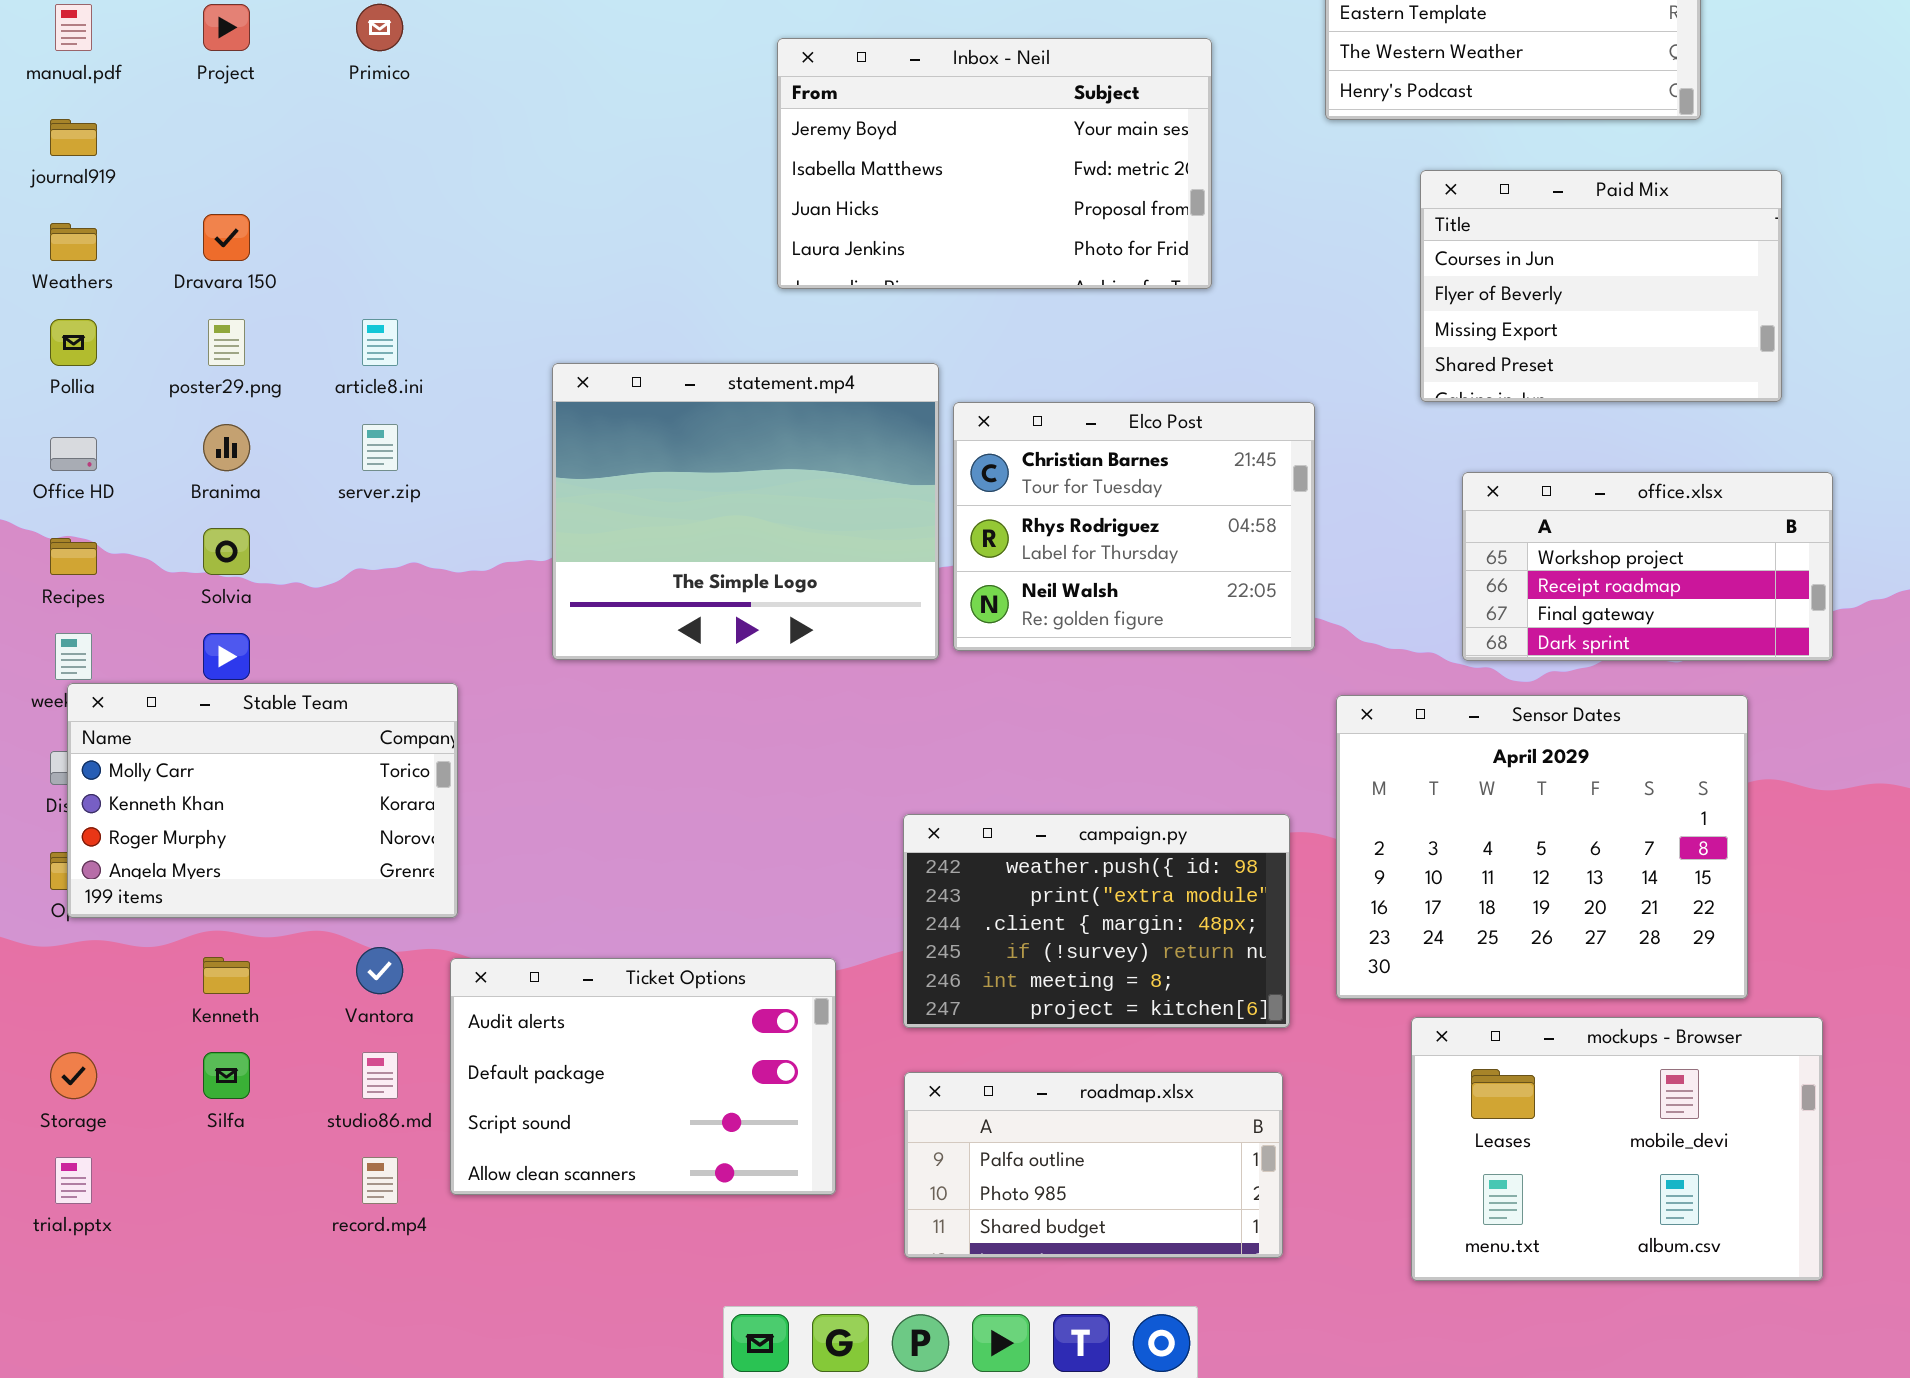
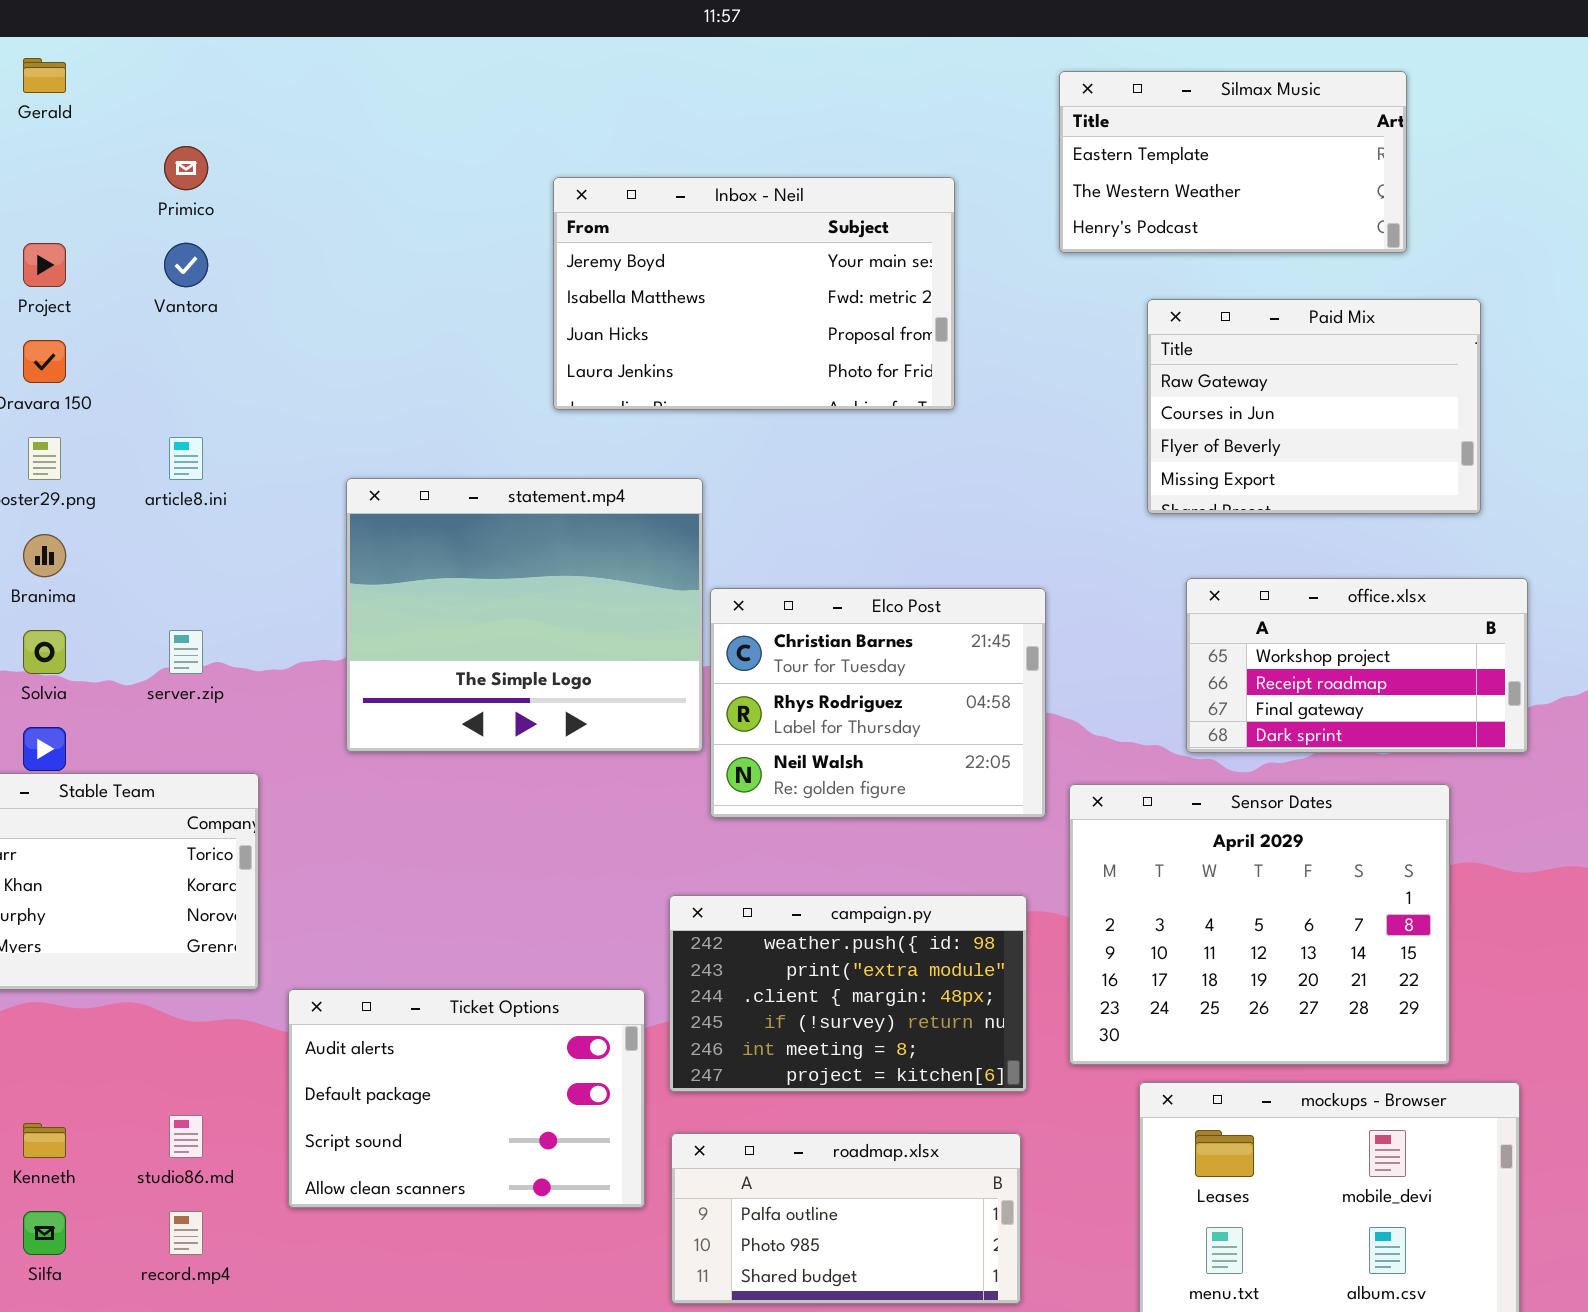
Project: [203,4,250,51] -> [23,243,66,287], moved
Paid Mix: [1420,170,1782,402] -> [1147,299,1481,514], scrolled up 1 row
Elco Post: [953,402,1315,651] -> [710,588,1046,818], moved
server.zip: [362,424,398,471] -> [169,630,203,674], moved
Vantora: [356,947,403,994] -> [164,243,208,287], moved
Kenneth: [203,957,250,994] -> [23,1123,66,1158], moved
Ticket Options: [450,958,836,1195] -> [288,989,645,1208], moved
Silfa: [203,1052,250,1099] -> [23,1211,66,1255], moved

